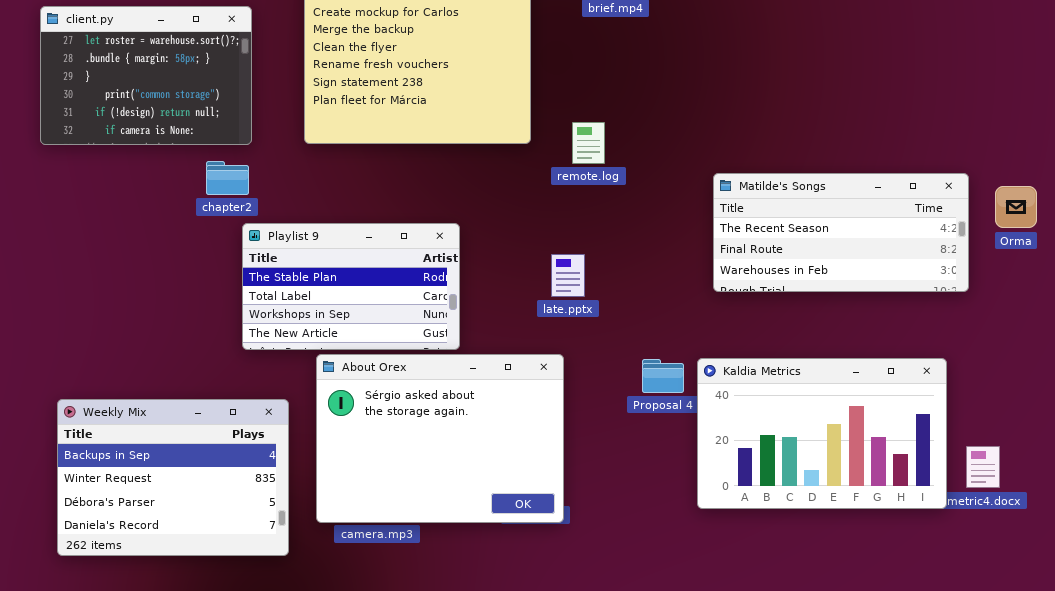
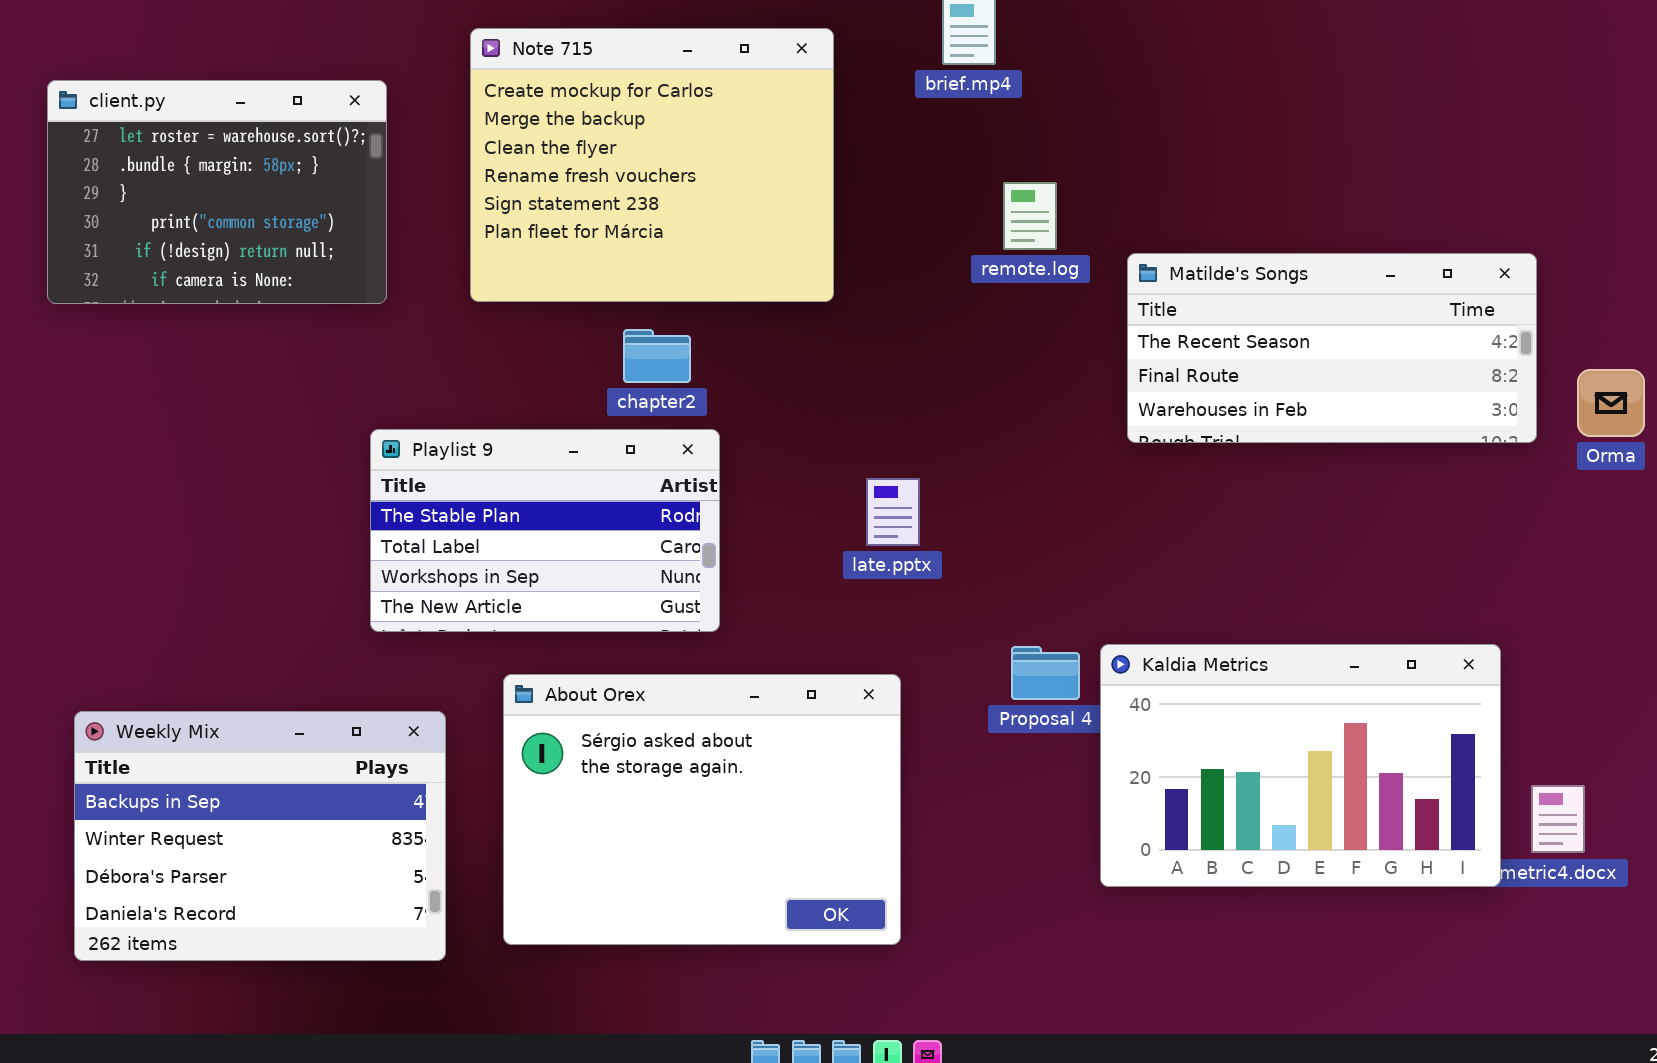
remote.log: [572,122,605,164] -> [1003,182,1057,250], moved
chapter2: [206,161,249,195] -> [623,329,691,383], moved
Matilde's Songs: [713,173,969,292] -> [1127,253,1537,443], moved
About Orex: [316,354,564,523] -> [503,674,901,945], moved

